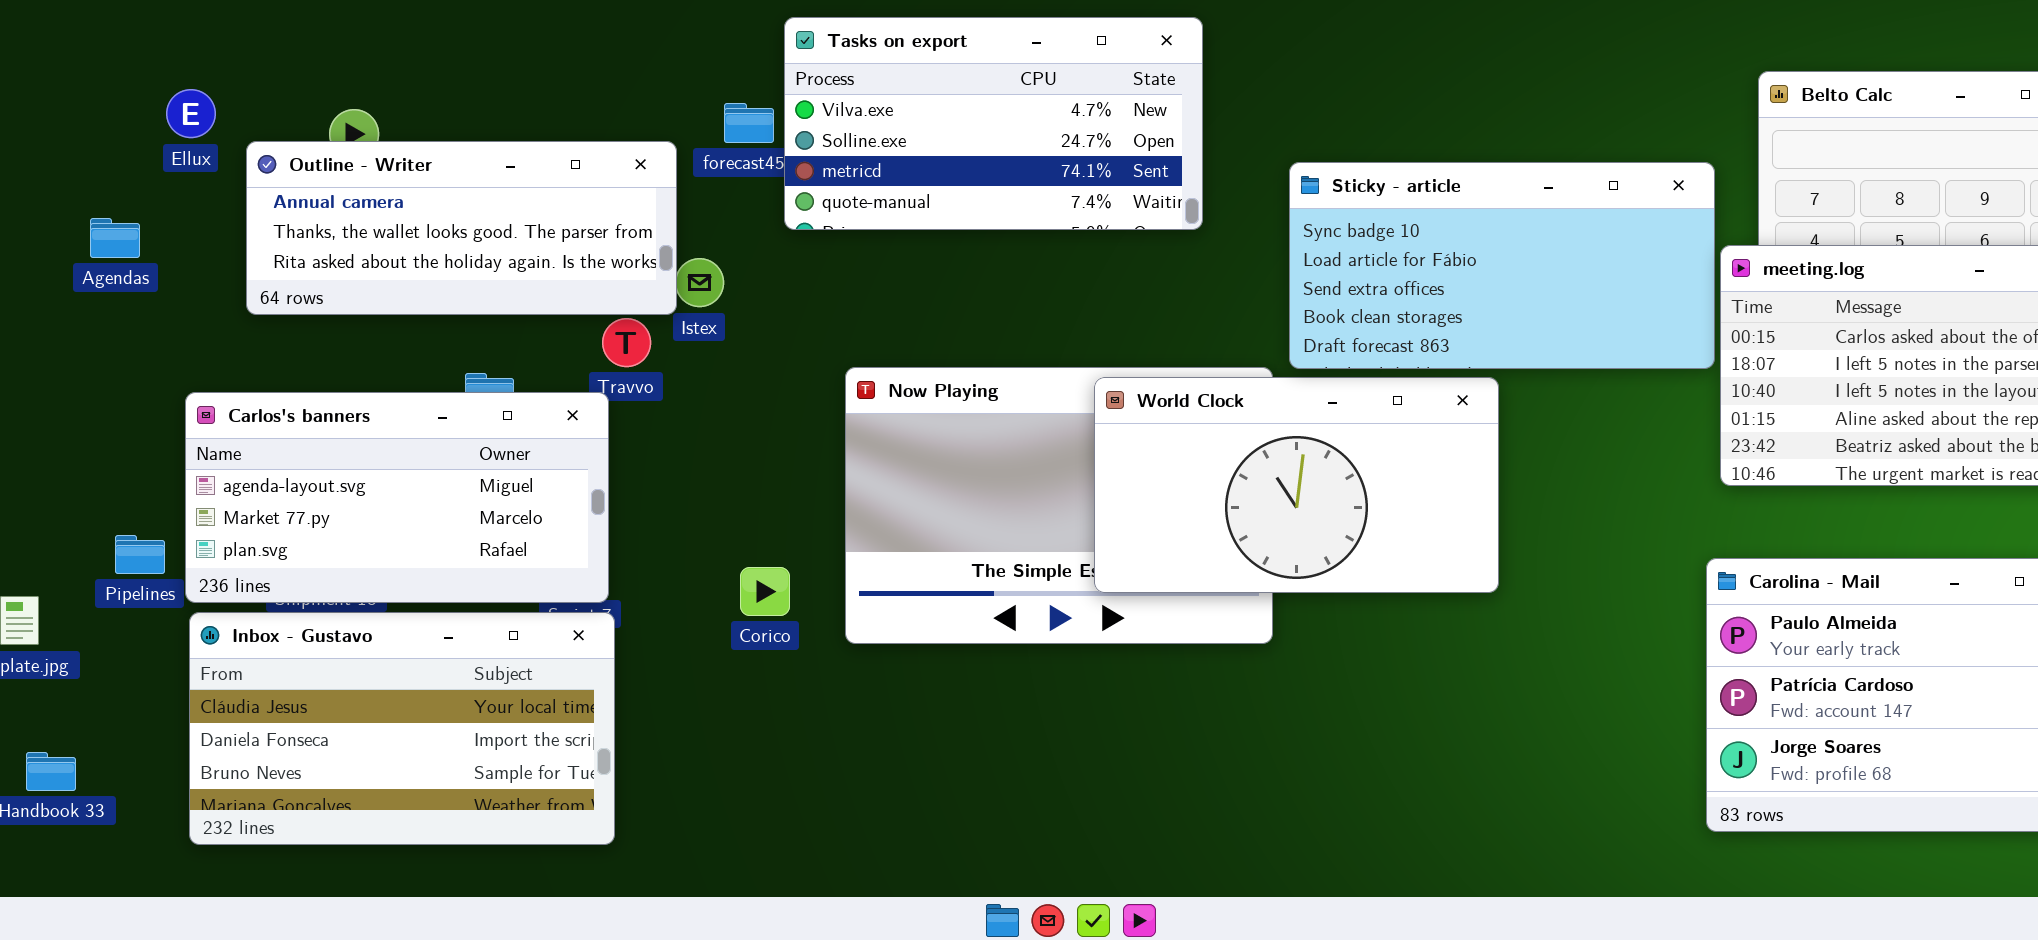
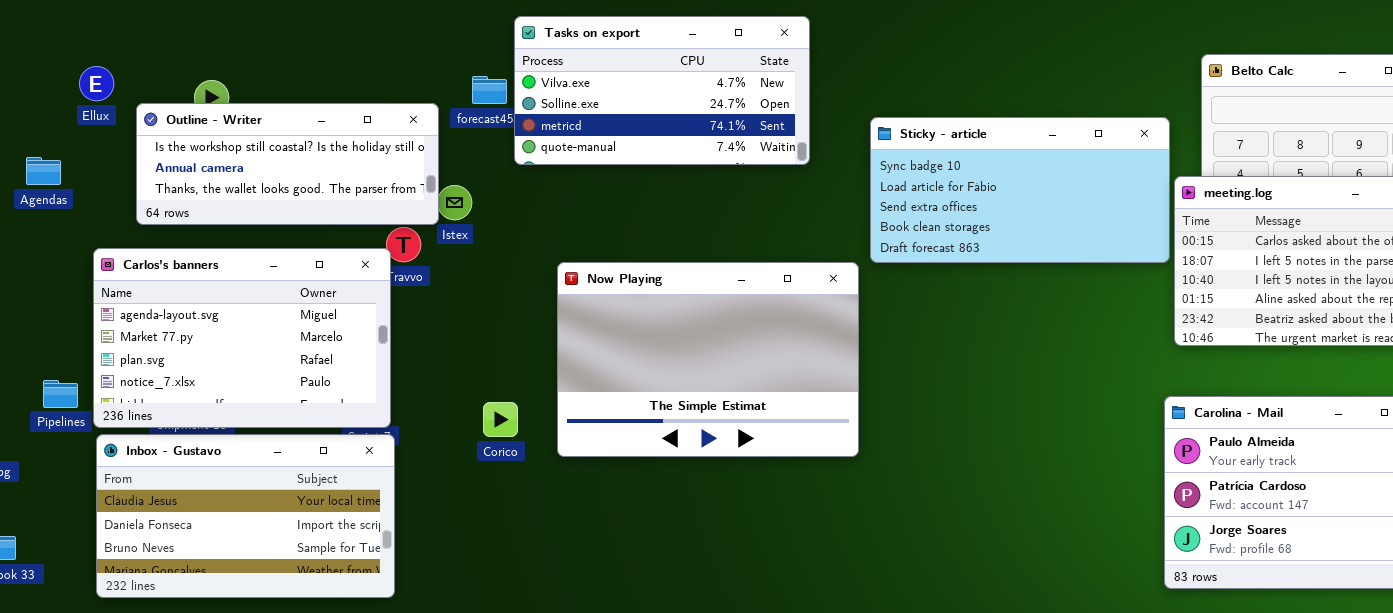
Outline - Writer: [246,141,677,315] -> [136,103,439,225], scrolled up 1 row
World Clock: [1094,377,1499,593] -> none, closed
Carlos's banners: [185,392,609,603] -> [93,248,391,428], resized

